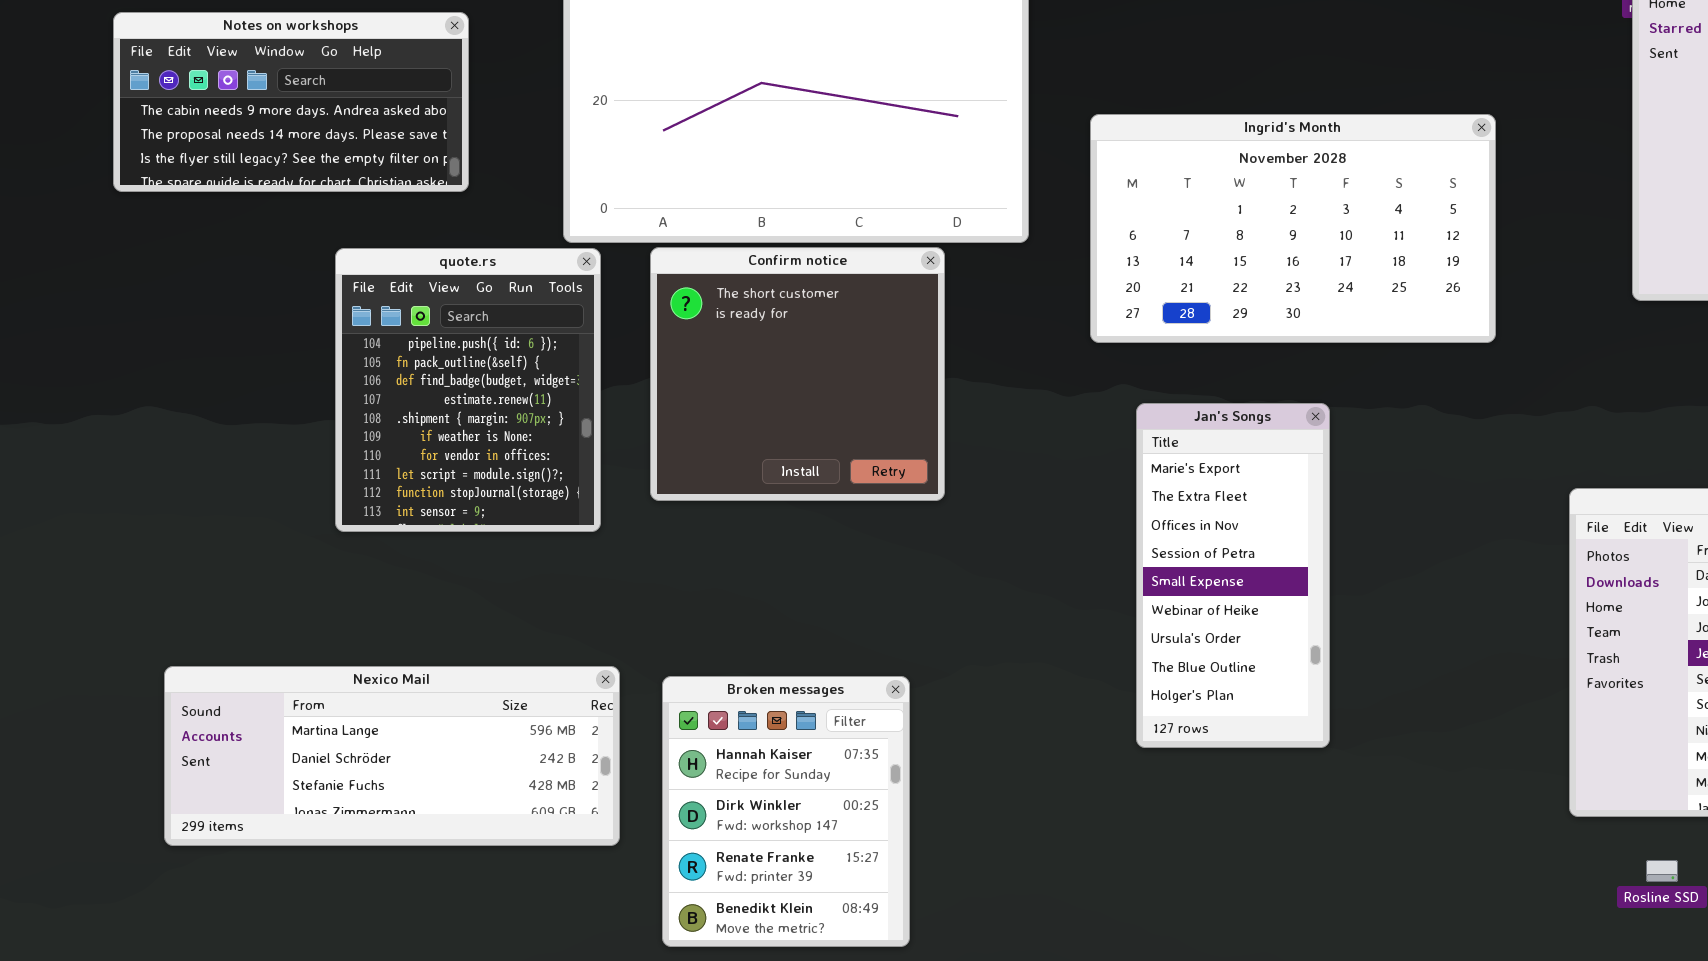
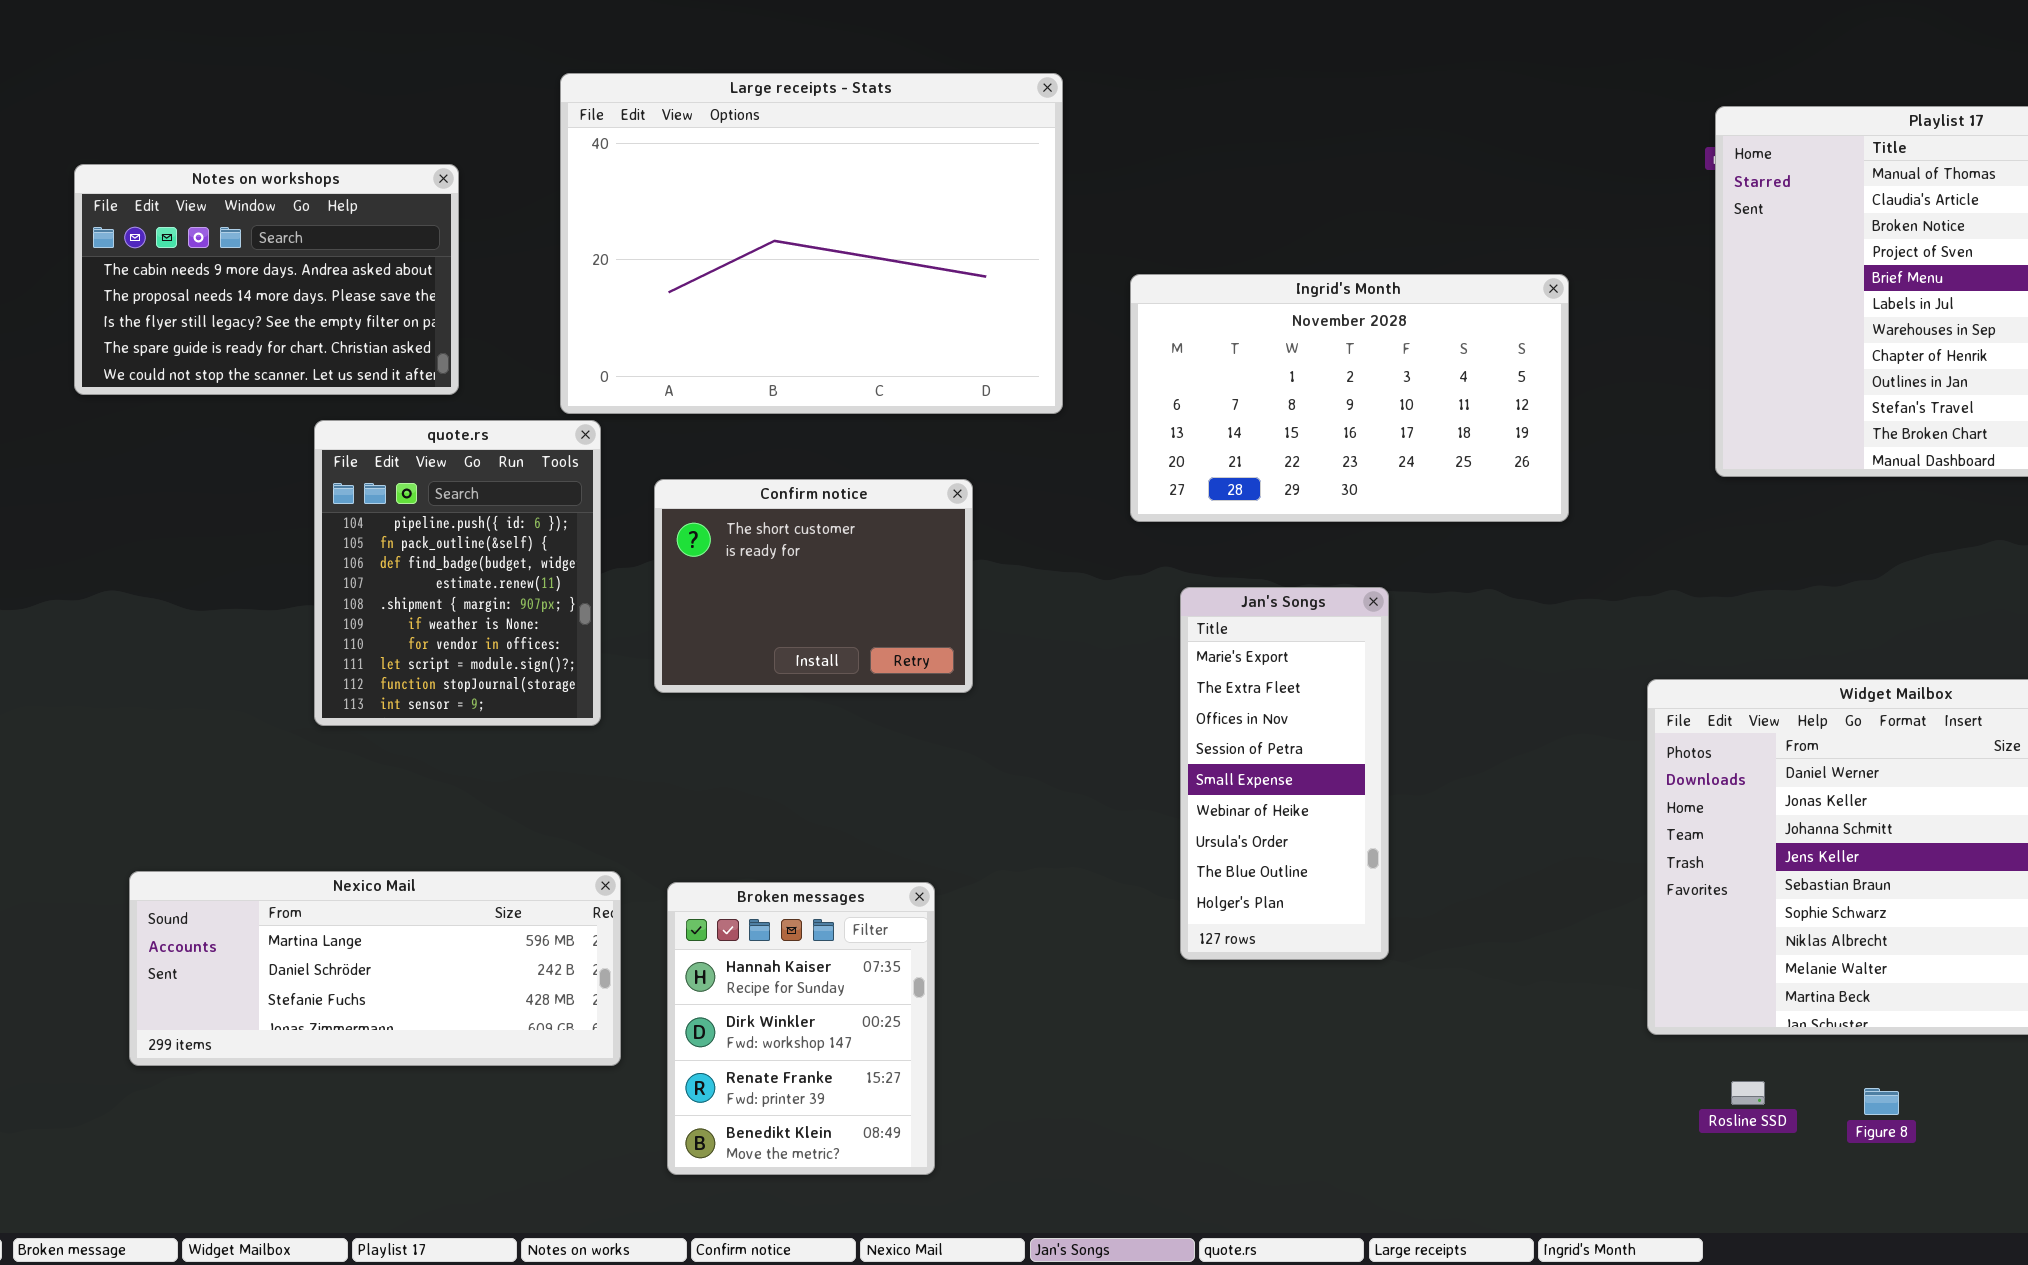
Notes on workshops: [113,12,469,192] -> [74,164,459,395], resized
Confirm notice: [650,247,945,501] -> [654,479,973,693], resized

